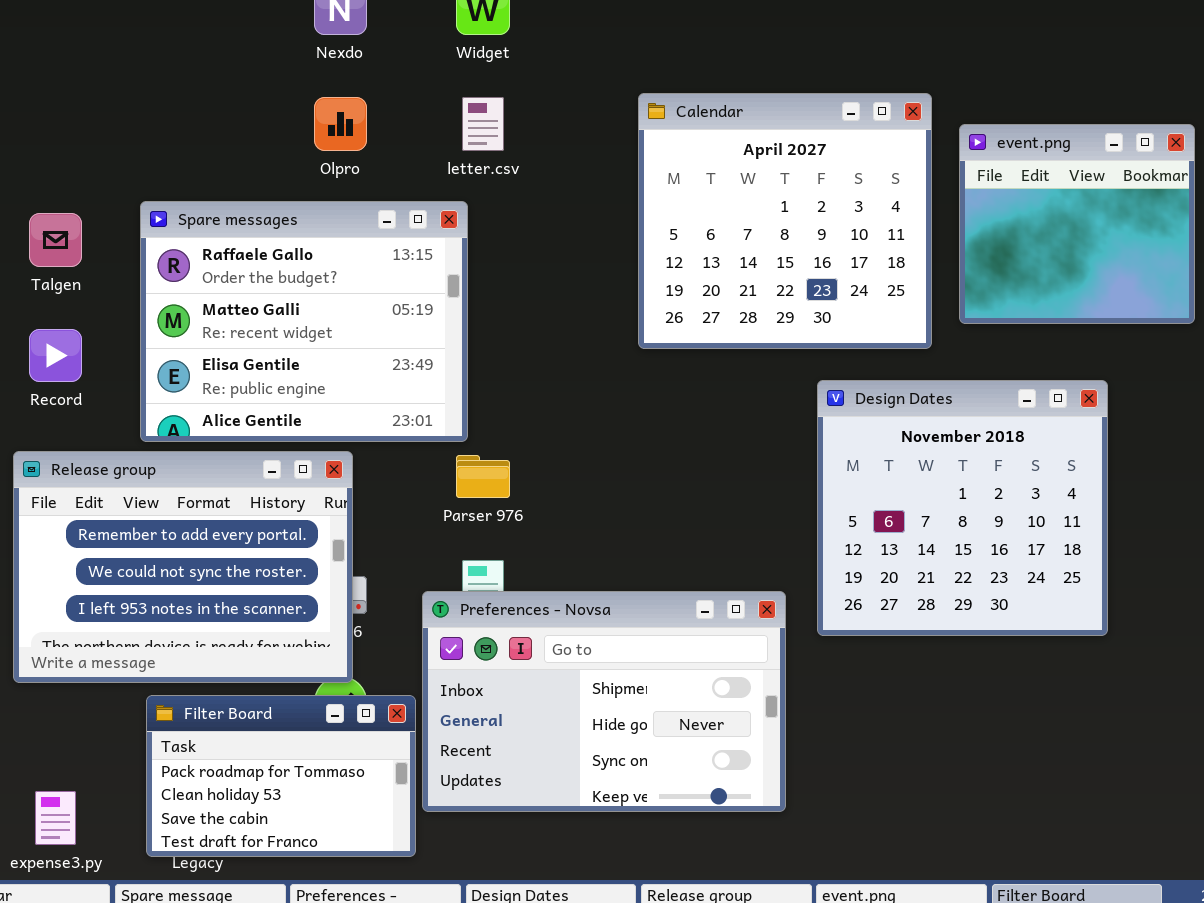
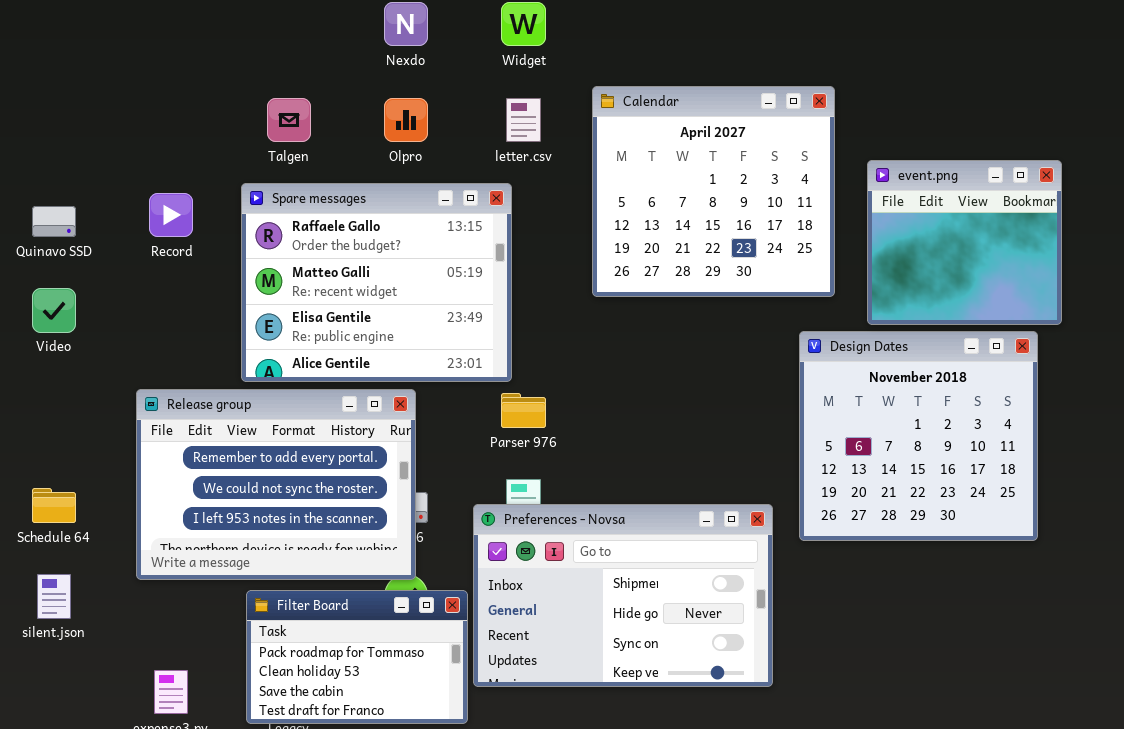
Calendar: [638,93,932,349] -> [592,86,835,297], moved
event.png: [959,124,1195,324] -> [867,160,1062,325], moved
Talgen: [29,213,82,267] -> [267,98,311,142], moved
Record: [29,329,82,382] -> [149,193,193,237], moved

